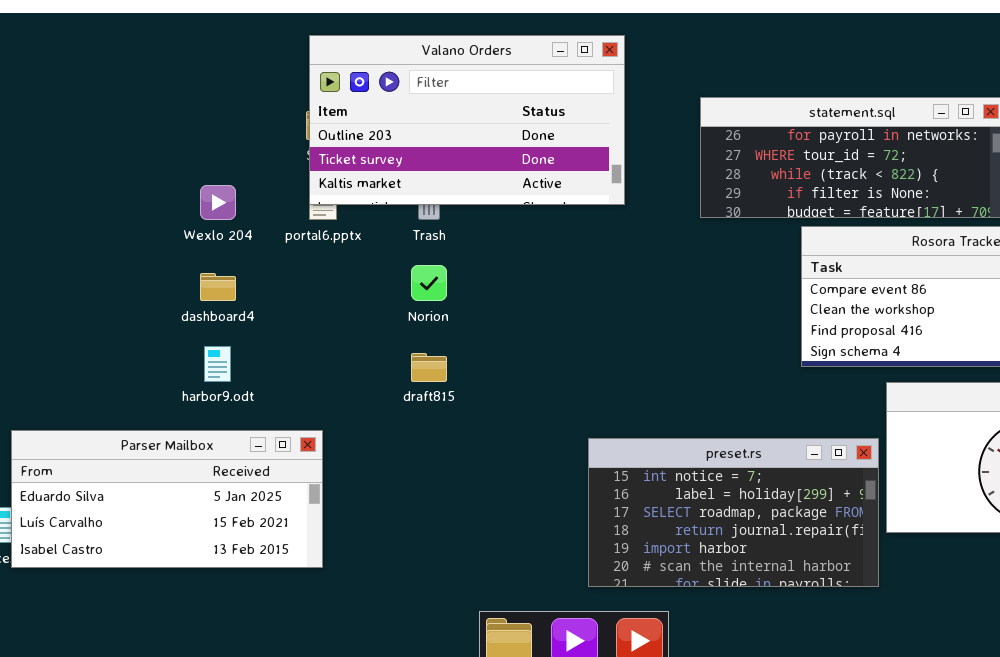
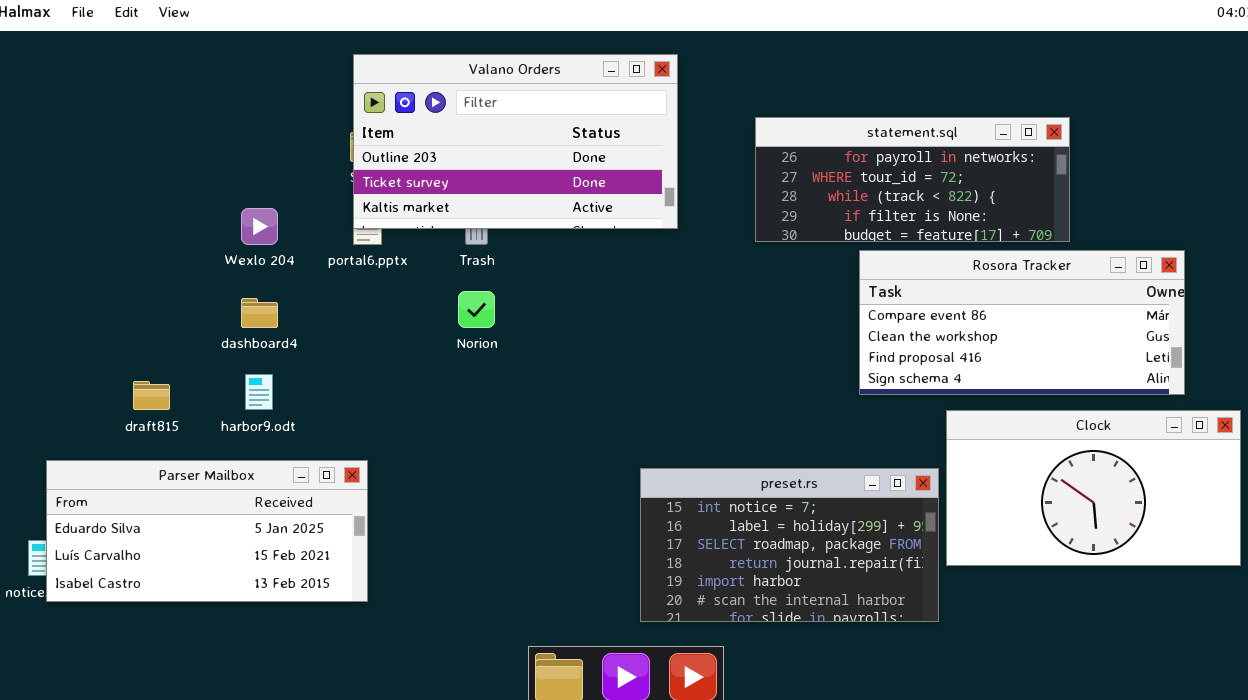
draft815: [411,353,447,382] -> [133,381,170,410], moved

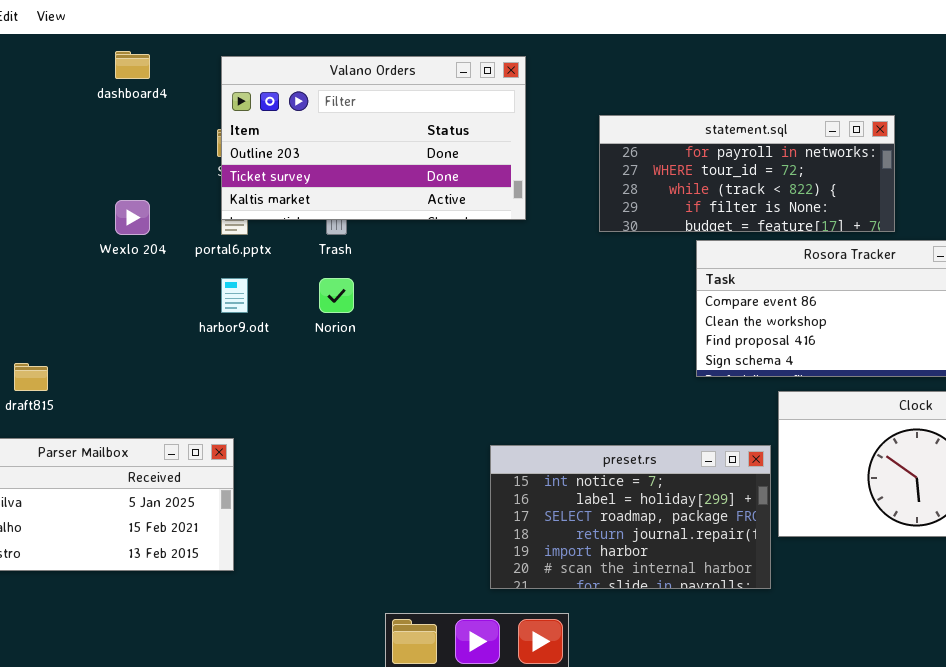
dashboard4: [241,298,278,328] -> [115,51,150,79], moved
harbor9.odt: [245,374,273,410] -> [221,278,248,313], moved

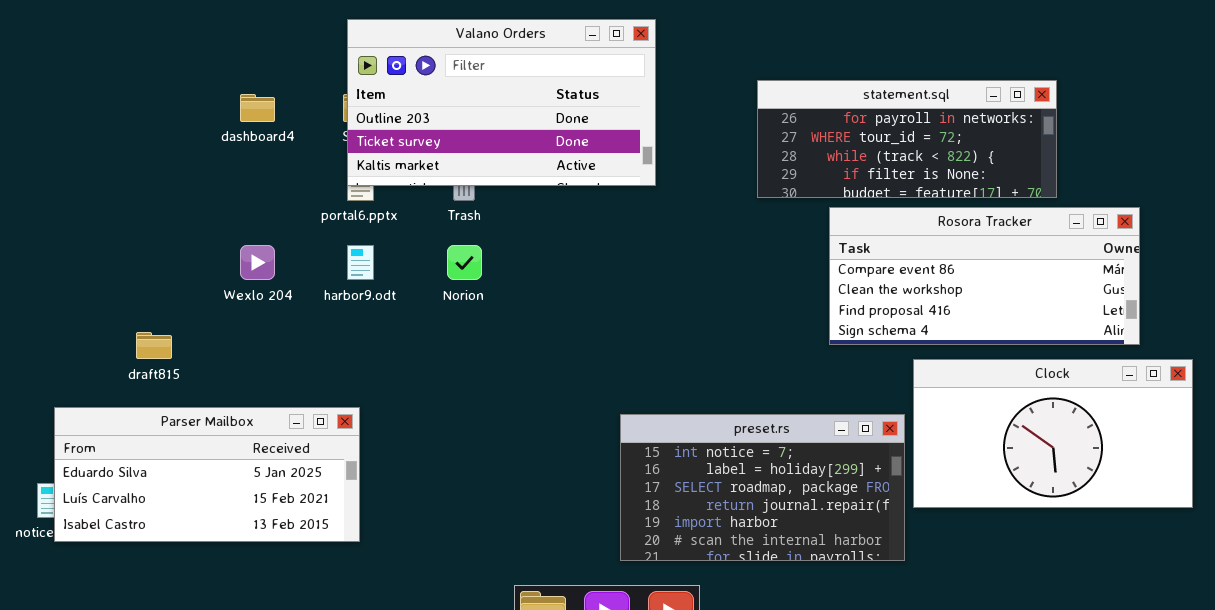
dashboard4: [115,51,150,79] -> [240,94,275,122], moved
statement.sql: [599,115,895,232] -> [757,80,1057,198], moved
Wexlo 204: [115,200,150,235] -> [240,245,275,280], moved

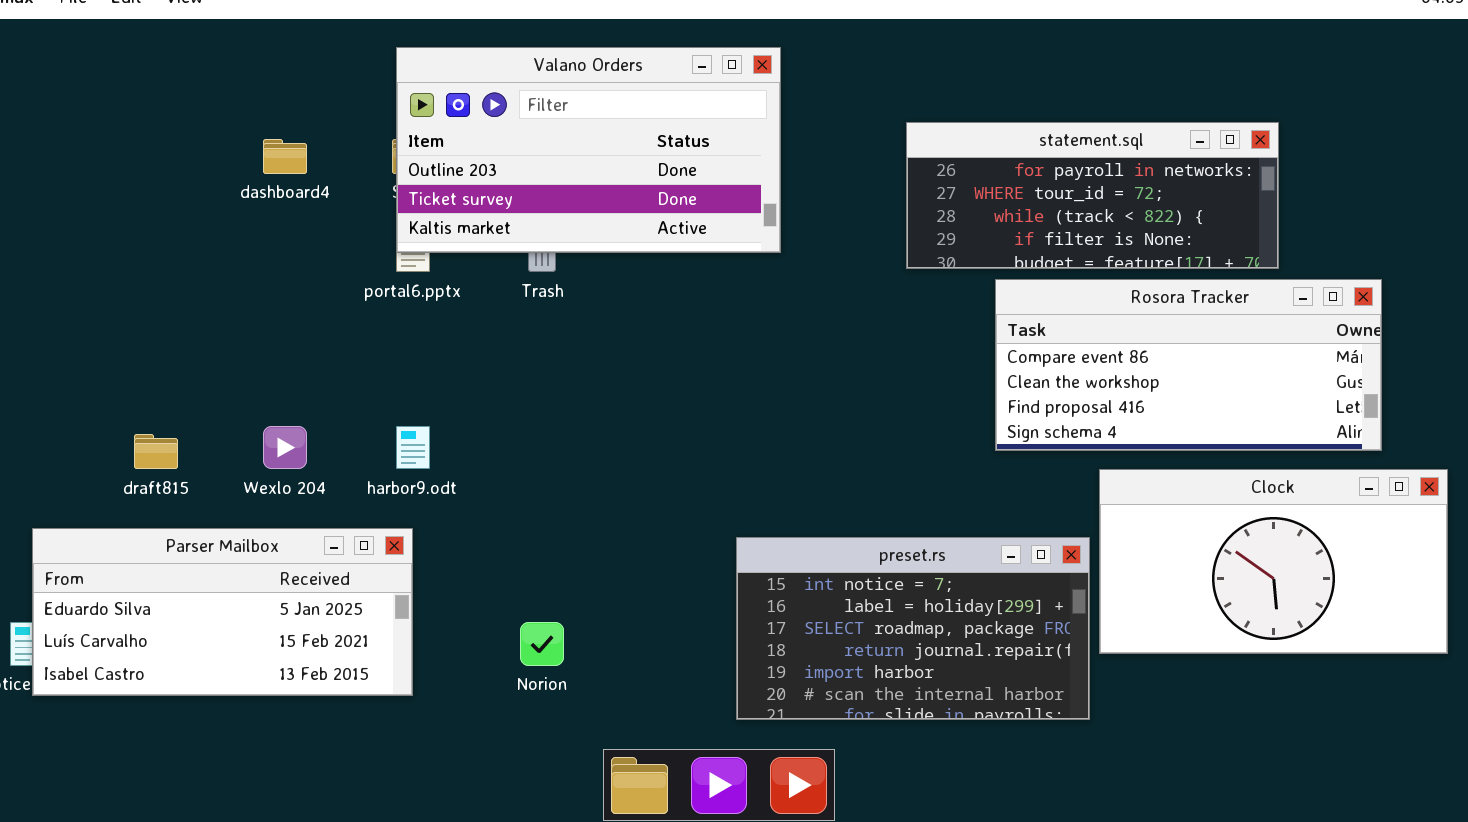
Wexlo 204: [240,245,275,280] -> [263,426,307,469], moved
harbor9.odt: [347,245,374,280] -> [396,426,430,469], moved
Norion: [447,245,482,280] -> [520,622,564,666], moved

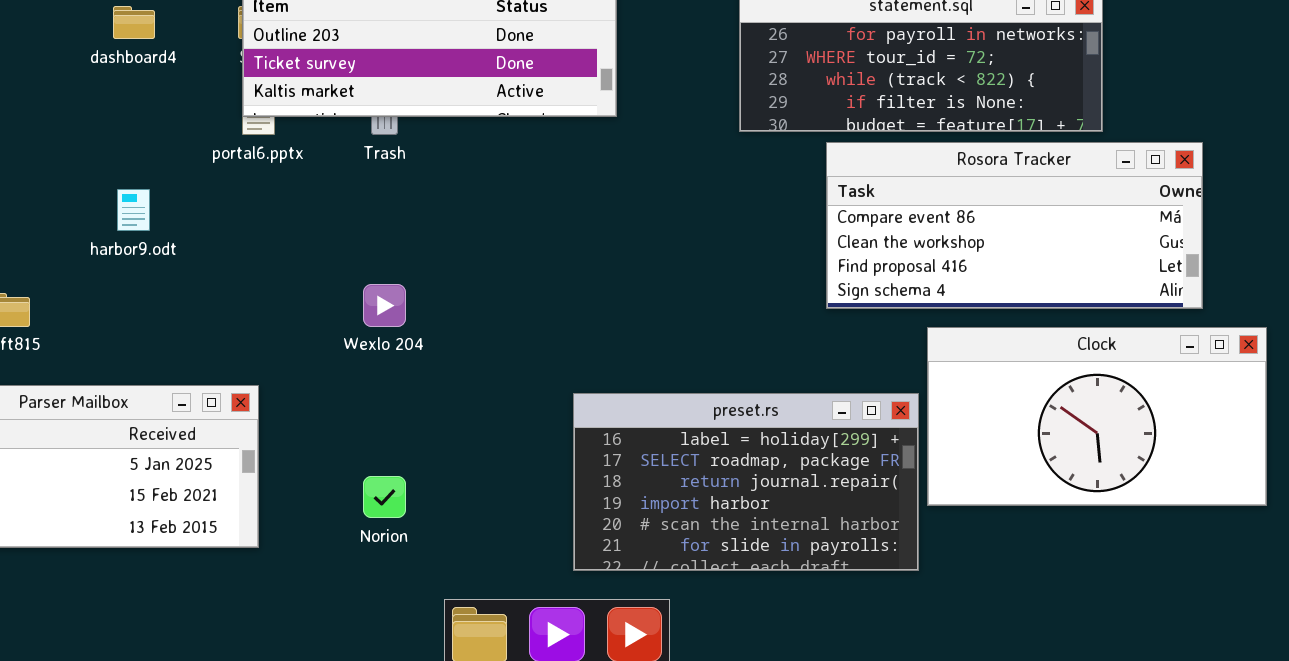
Wexlo 204: [263,426,307,469] -> [363,284,406,327], moved
harbor9.odt: [396,426,430,469] -> [117,189,150,231], moved
preset.rs: [736,537,1090,720] -> [573,393,919,571], scrolled down 1 row

